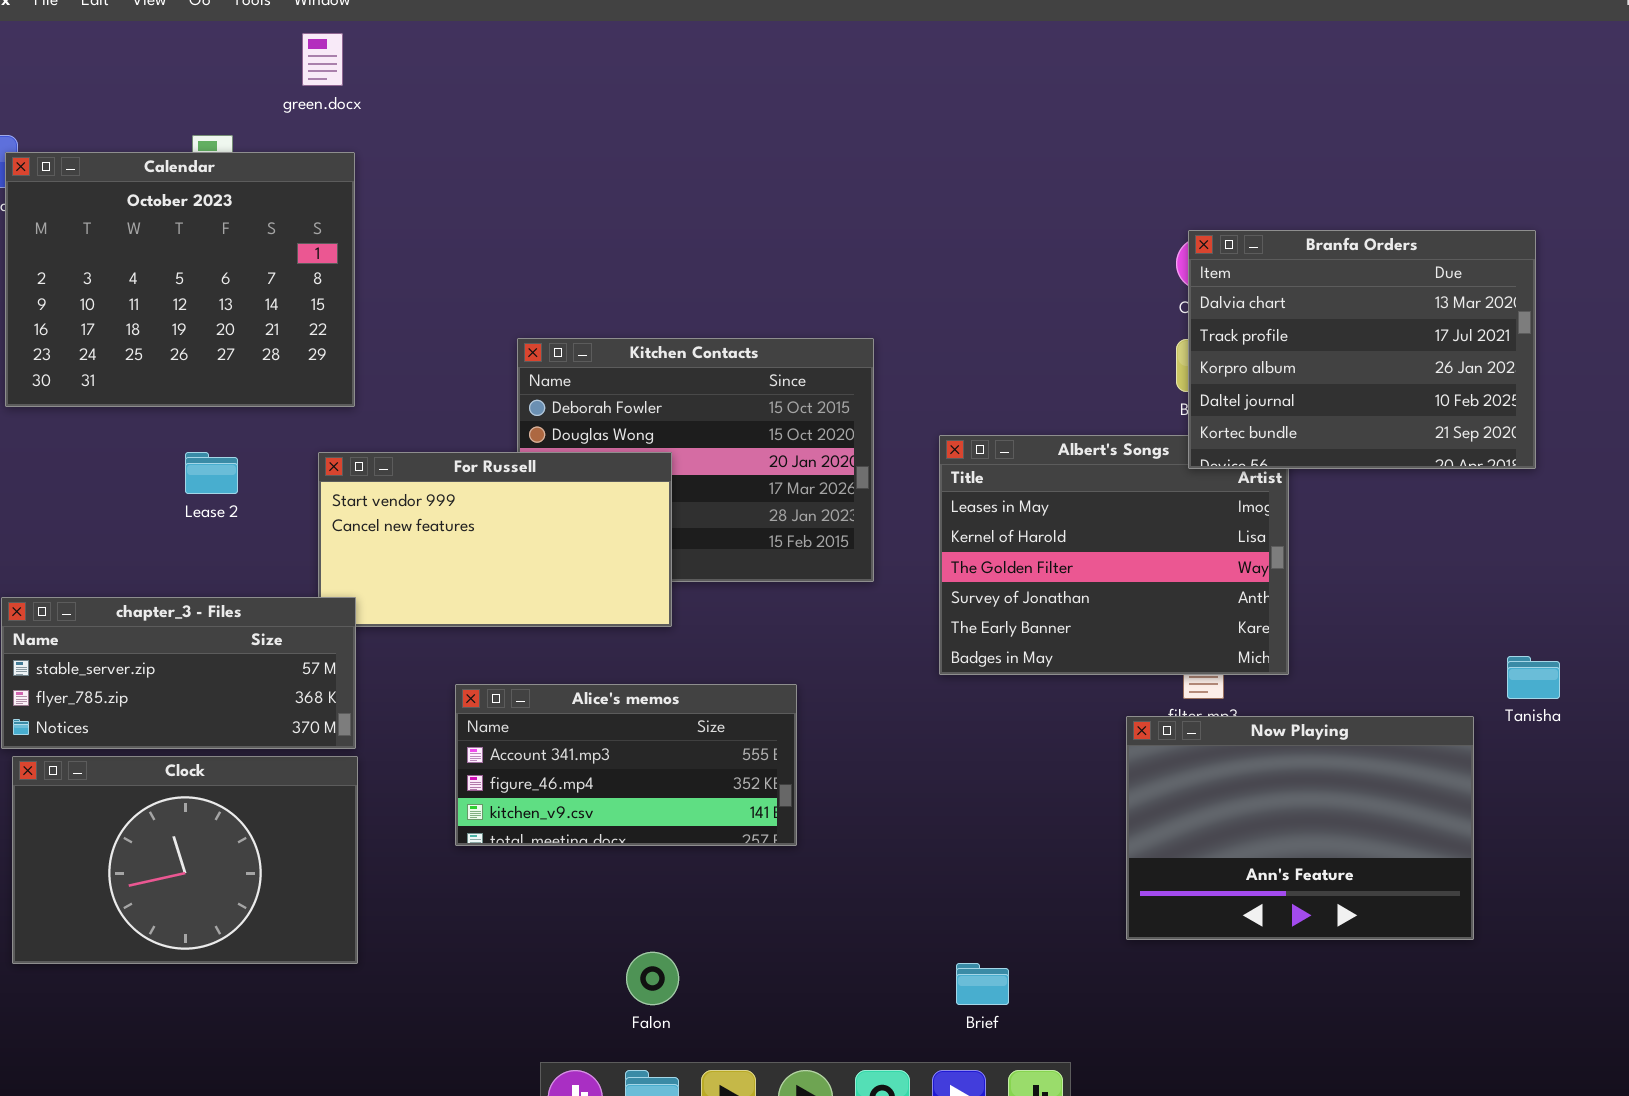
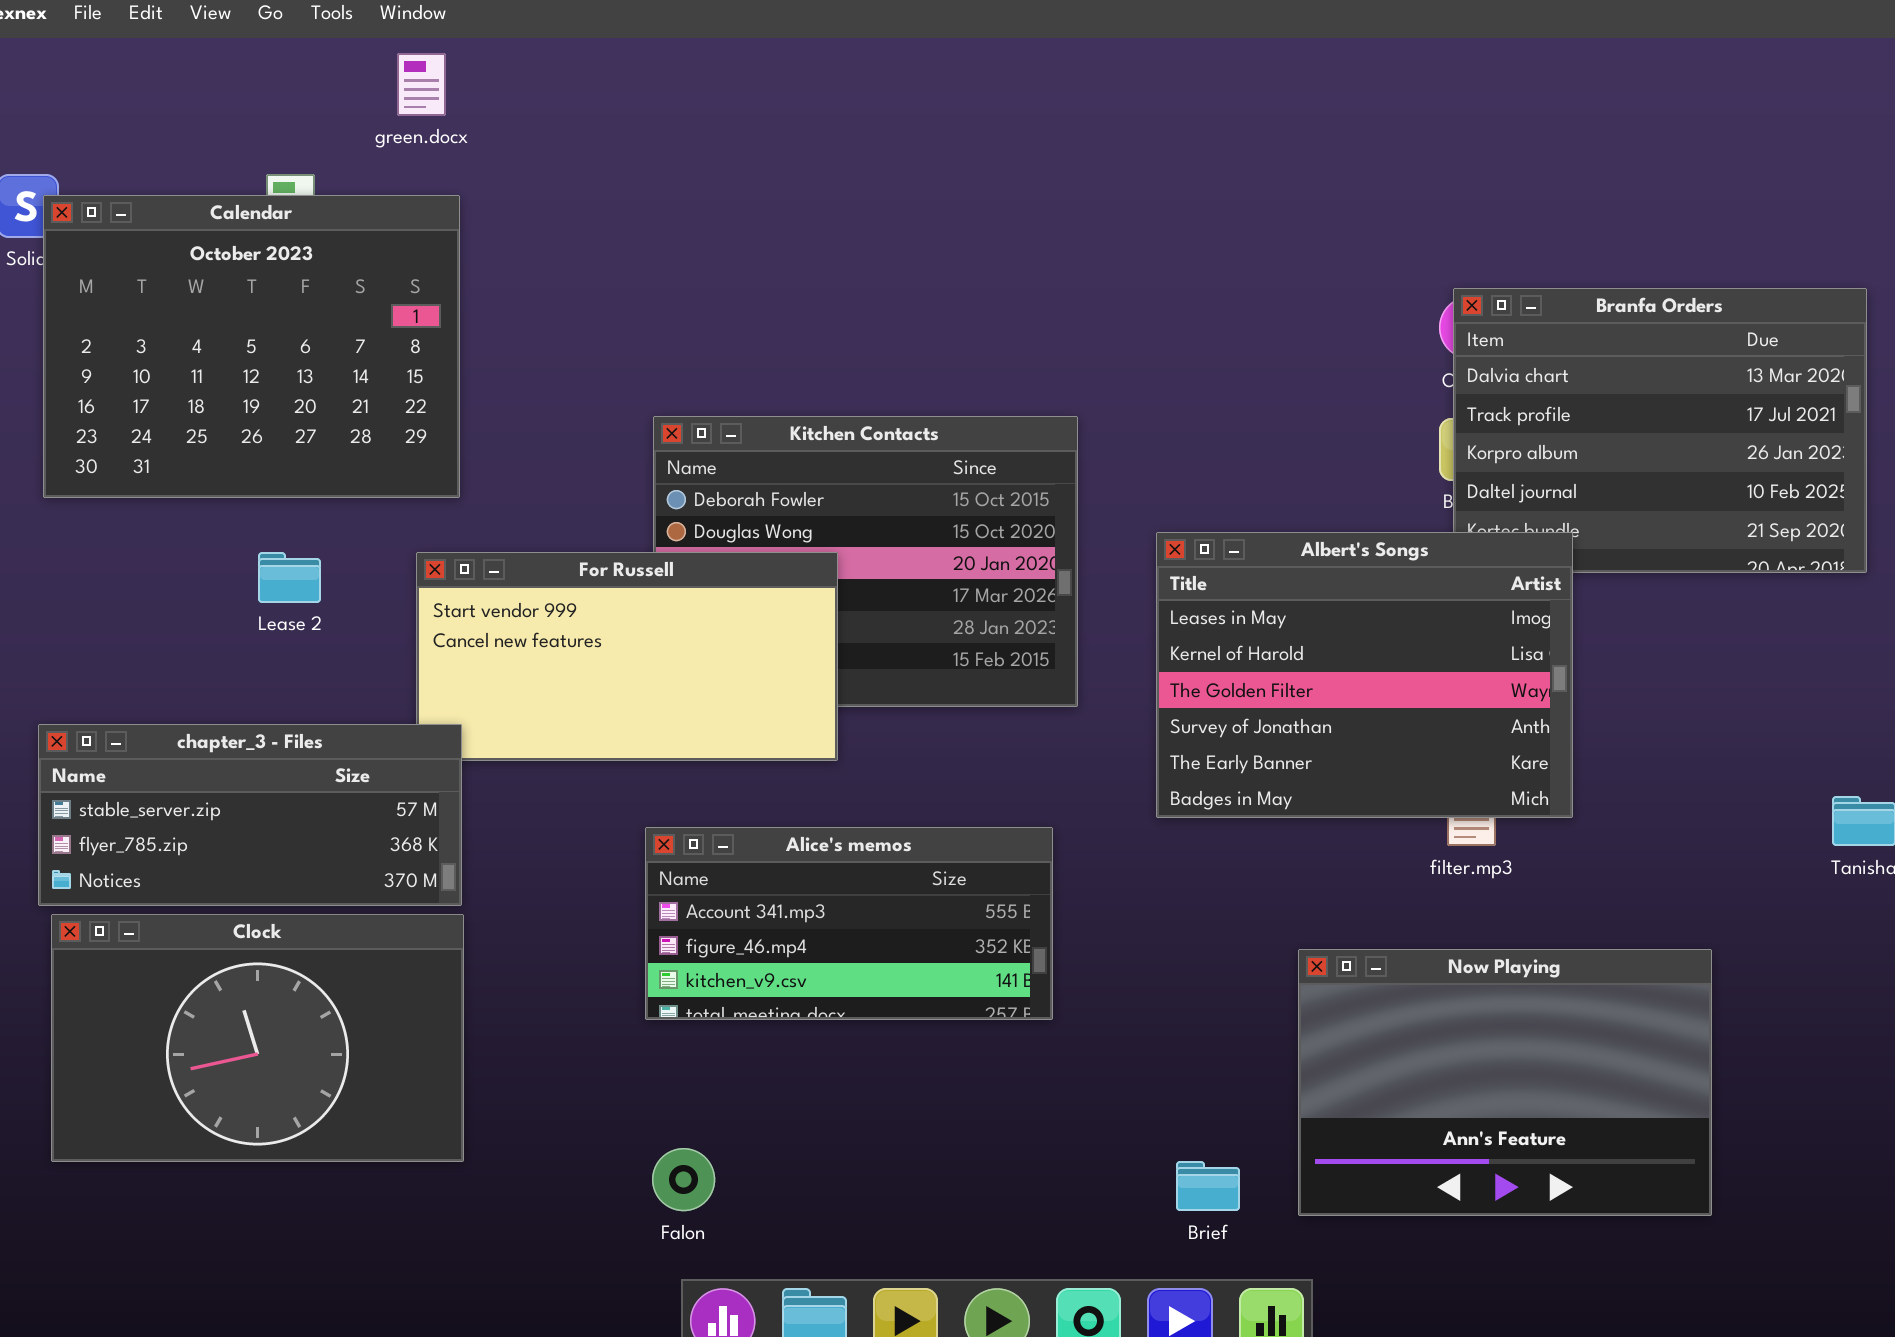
Albert's Songs: [939,435,1289,675] -> [1156,532,1573,818], raised
Alice's memos: [455,684,797,846] -> [645,827,1053,1020], moved
Now Playing: [1126,716,1474,940] -> [1298,949,1712,1216], moved
Falon: [626,952,679,1005] -> [652,1148,715,1211], moved

